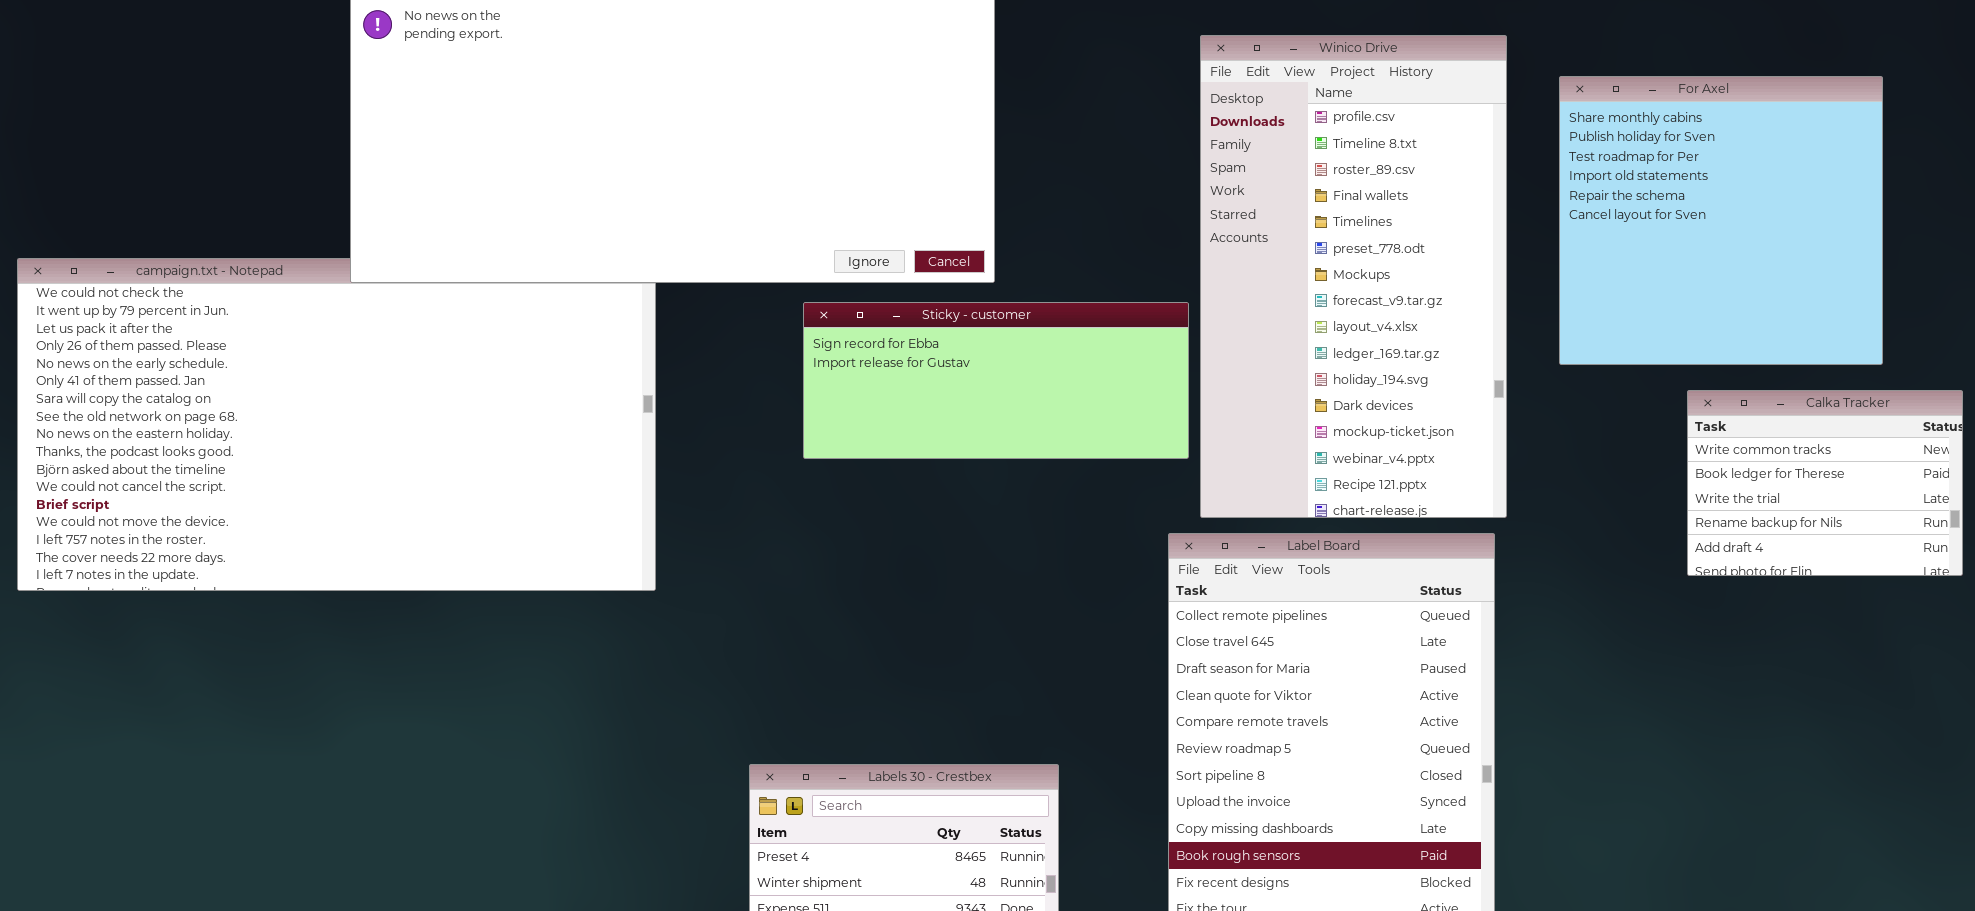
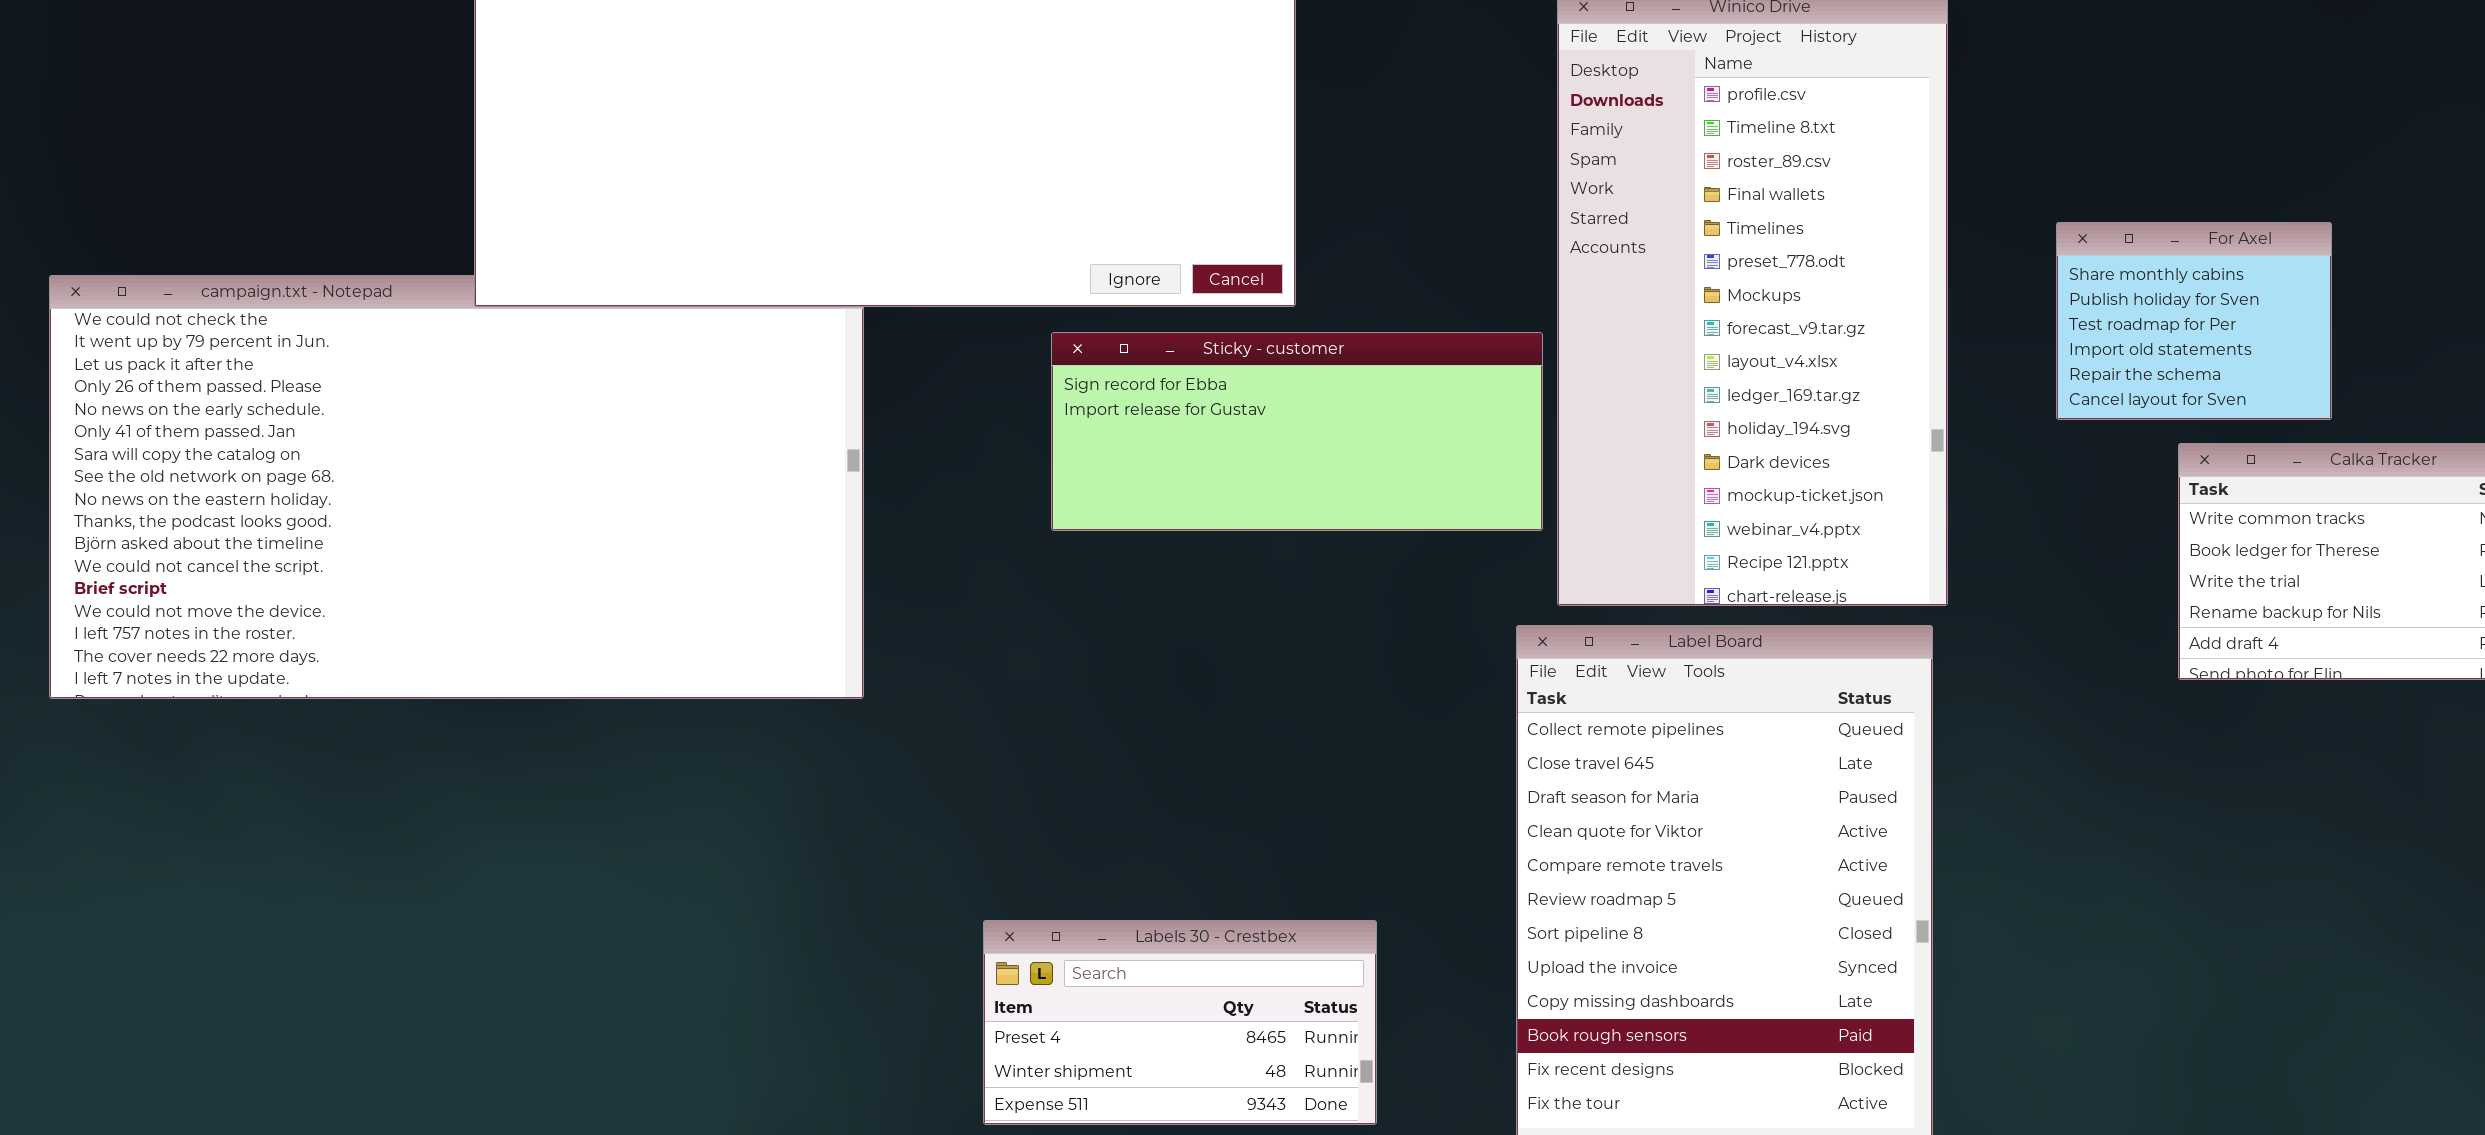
For Axel: [1559,76,1883,365] -> [2056,222,2332,420], moved, resized

